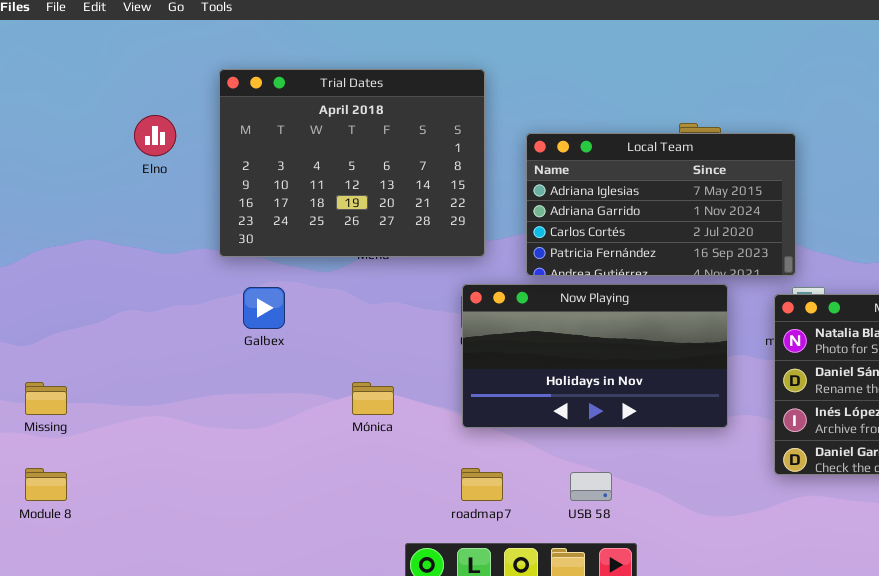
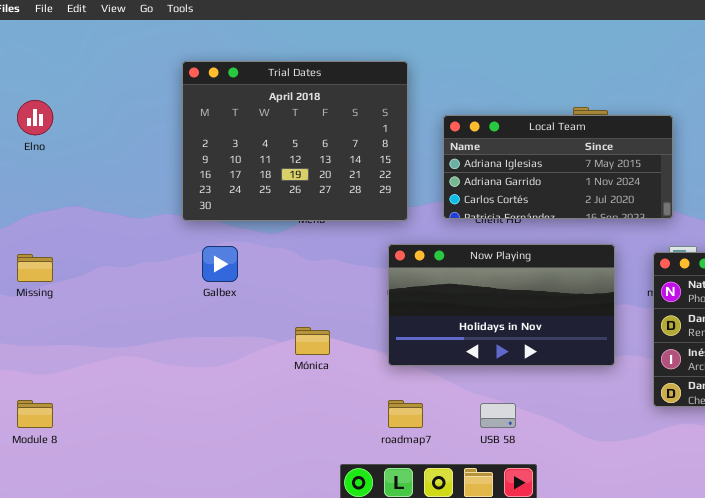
Elno: [134,115,176,156] -> [17,100,53,135], moved
Local Team: [526,133,796,276] -> [443,115,673,219], resized
Missing: [25,382,67,415] -> [17,254,53,282], moved

